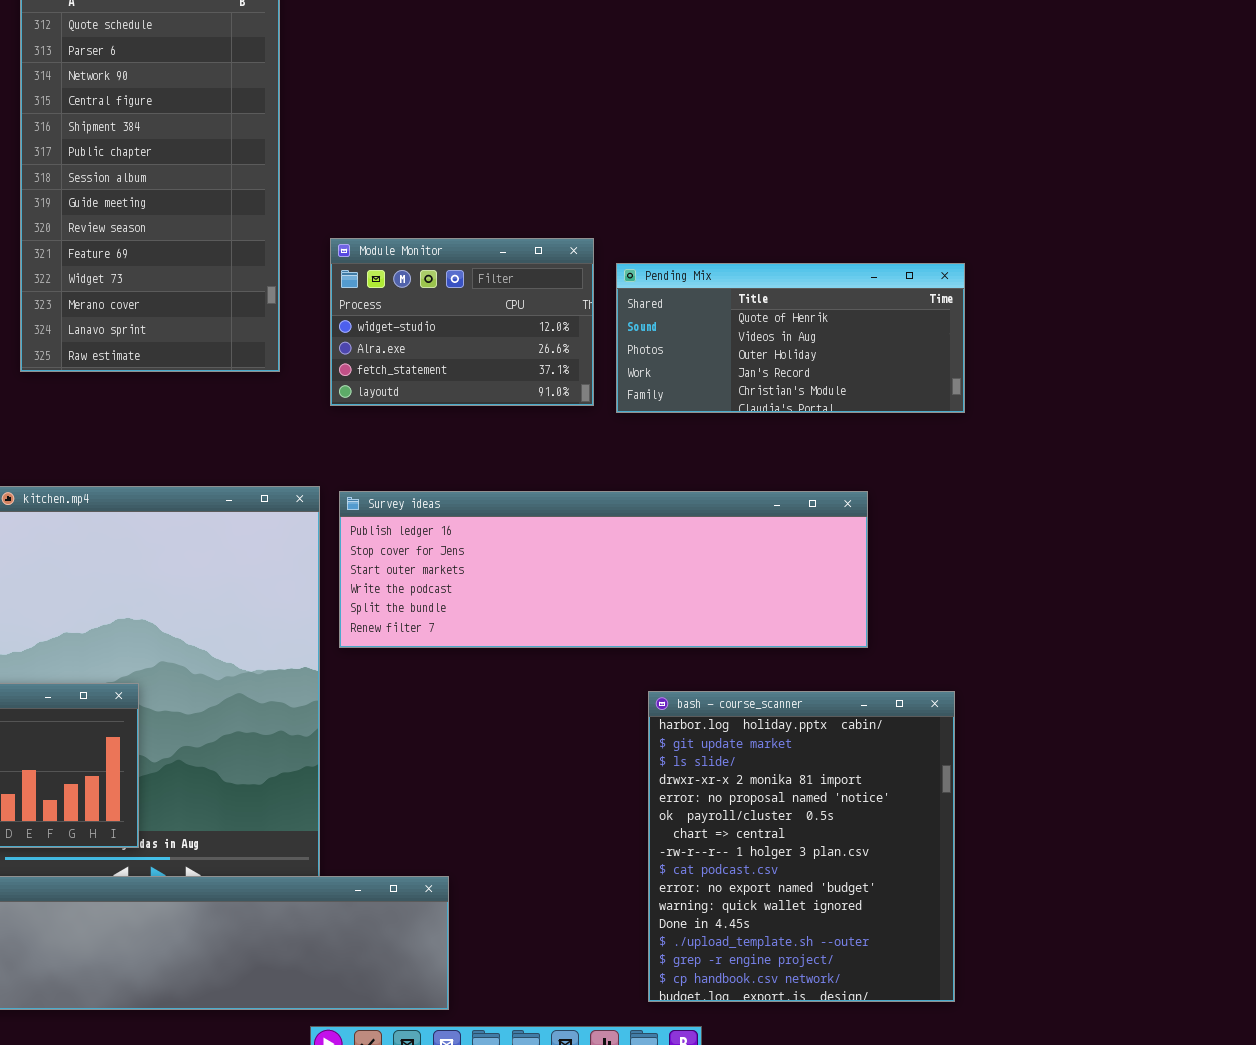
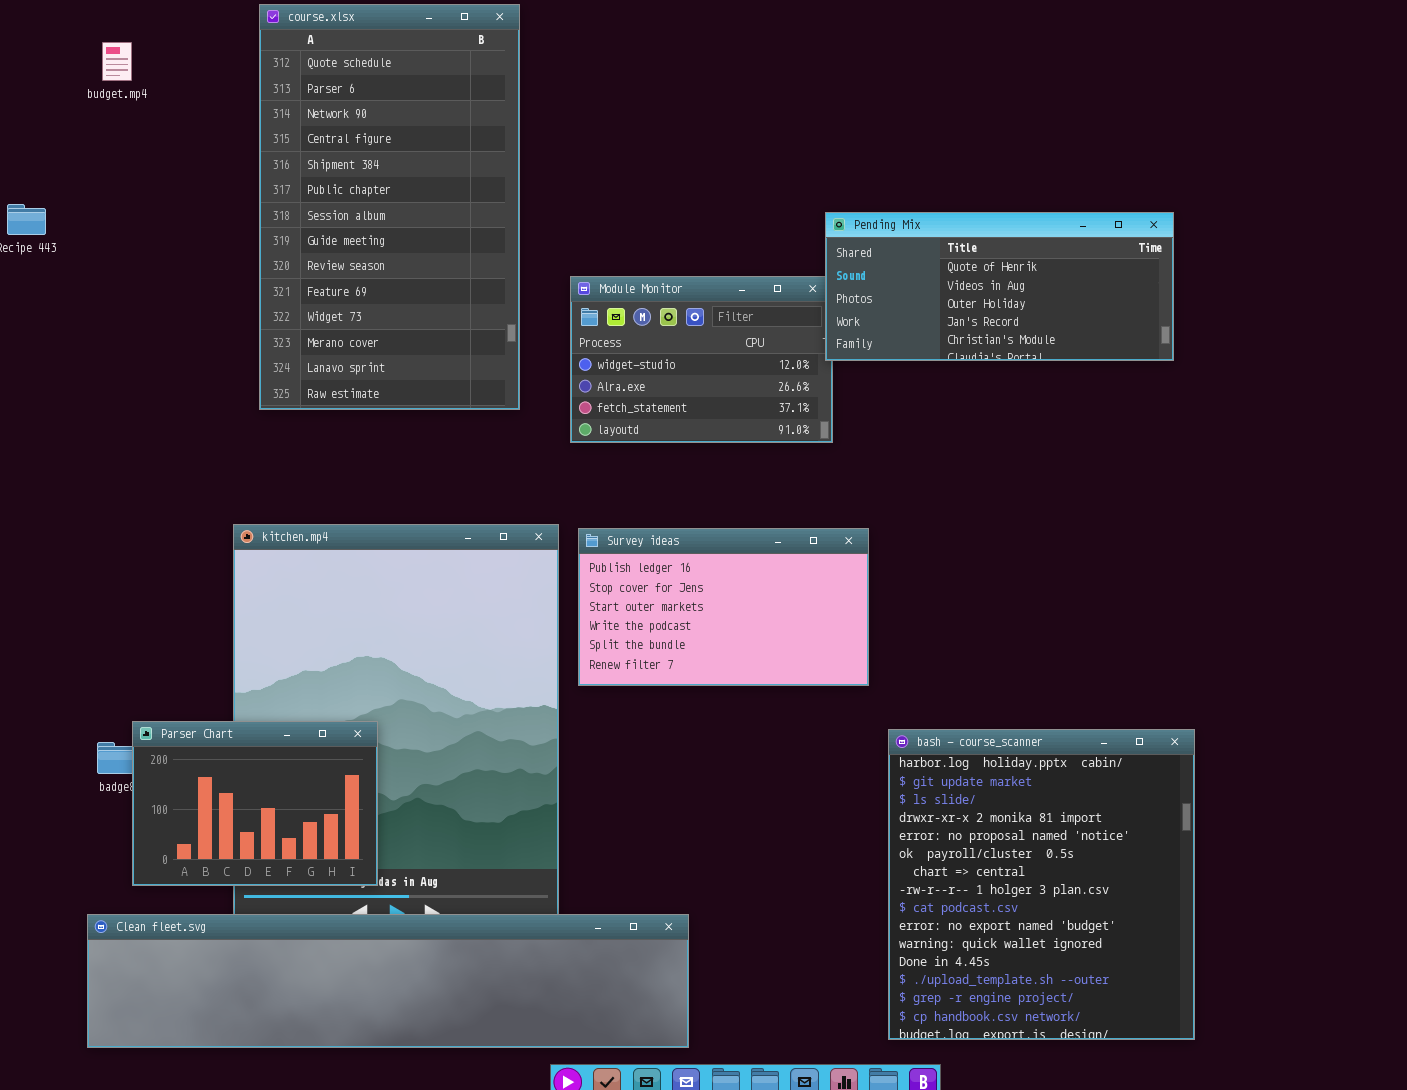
Pending Mix: [616,263,965,413] -> [825,212,1174,361], moved
Survey ideas: [339,491,868,648] -> [578,528,869,686], resized

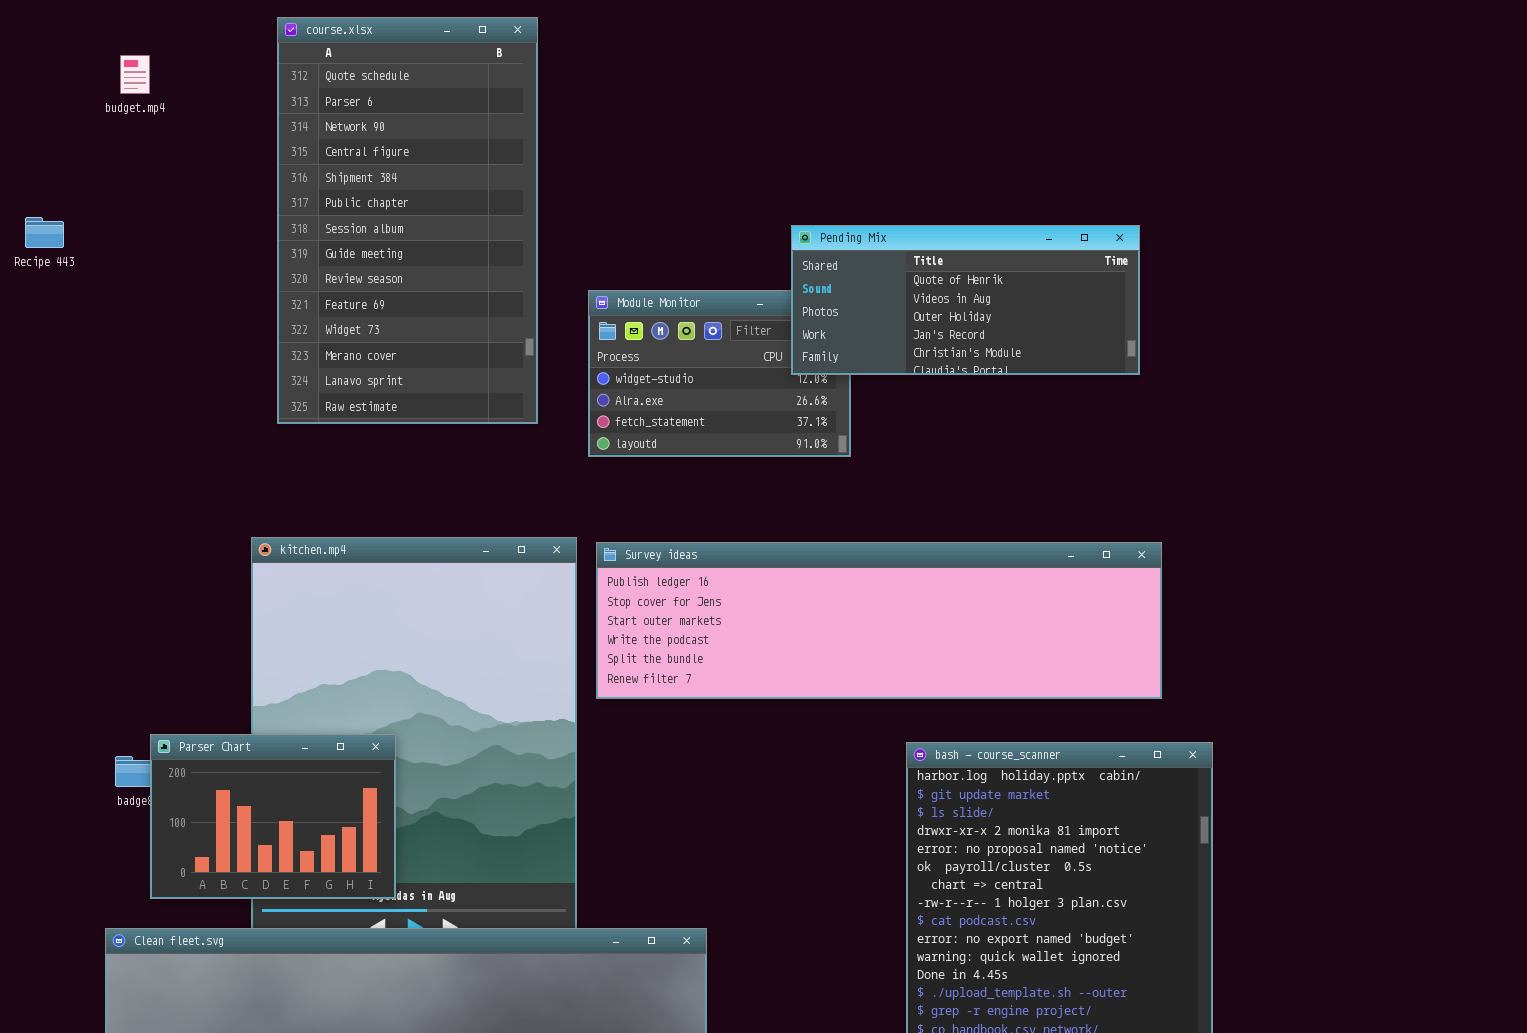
Pending Mix: [825,212,1174,361] -> [791,225,1140,375], moved
Survey ideas: [578,528,869,686] -> [596,542,1162,699], resized

